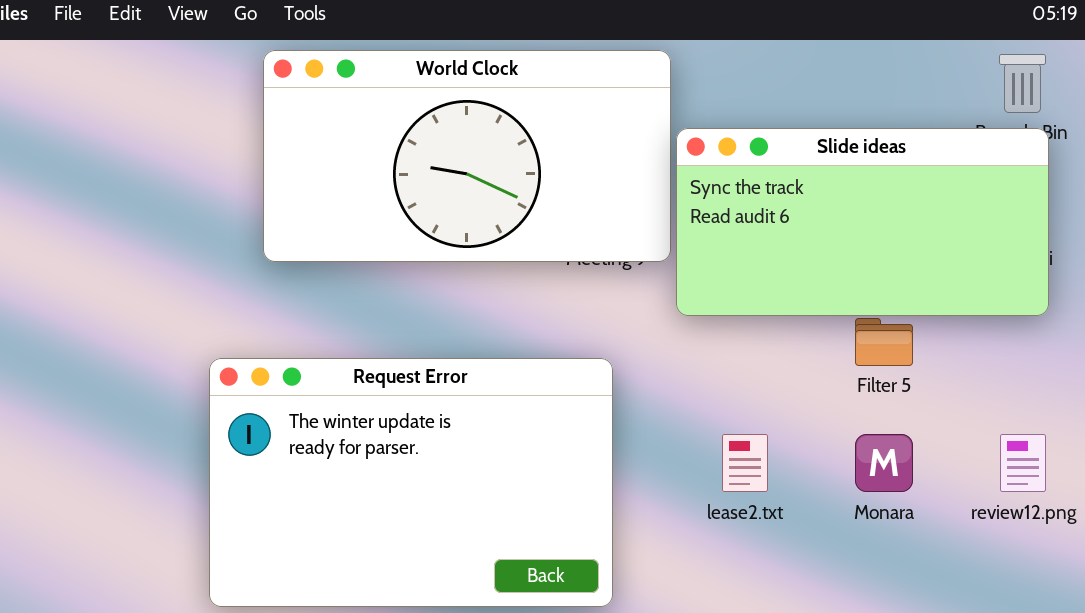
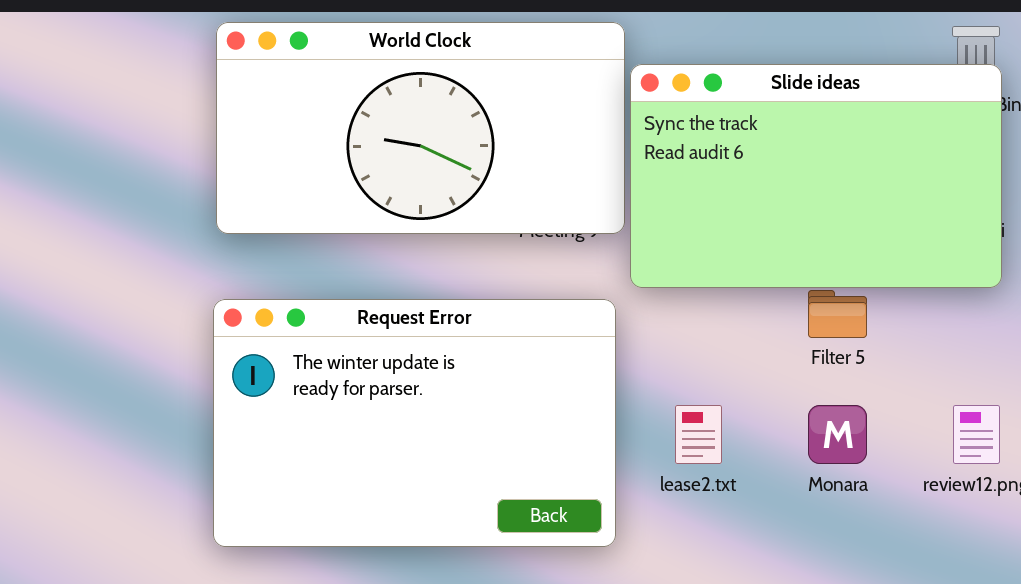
Slide ideas: [676,128,1049,316] -> [630,64,1002,288], resized
Request Error: [209,358,613,607] -> [213,299,616,547], moved

